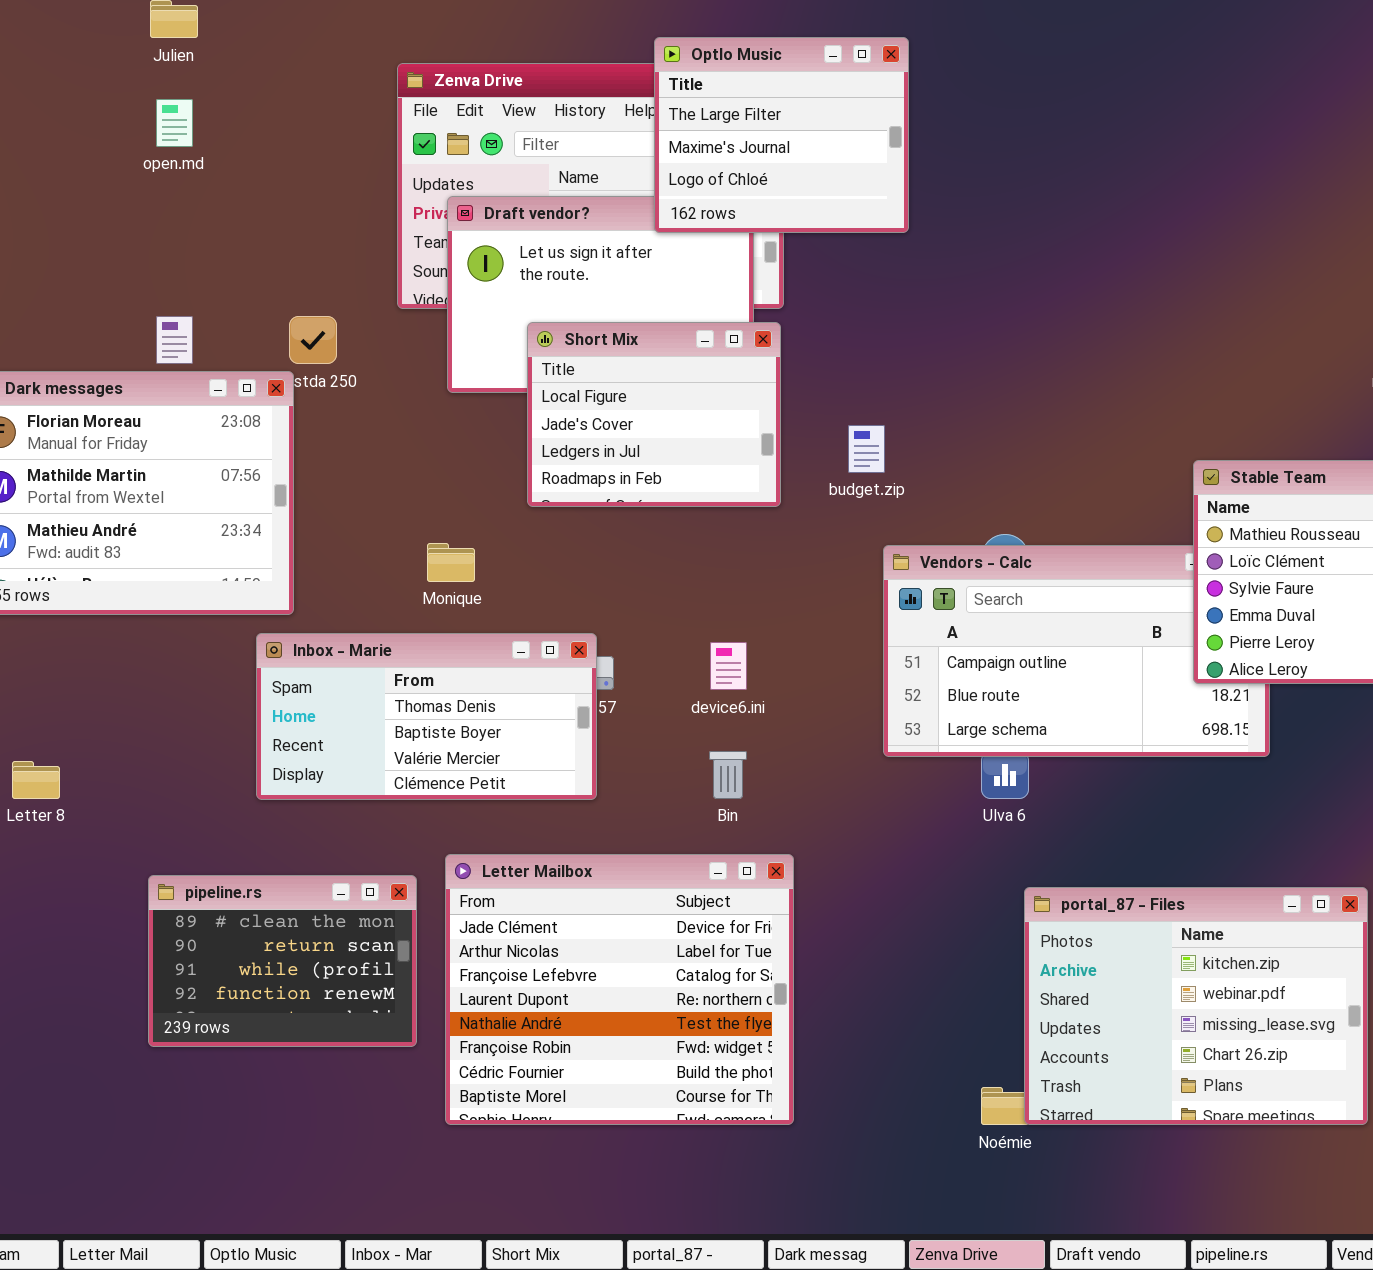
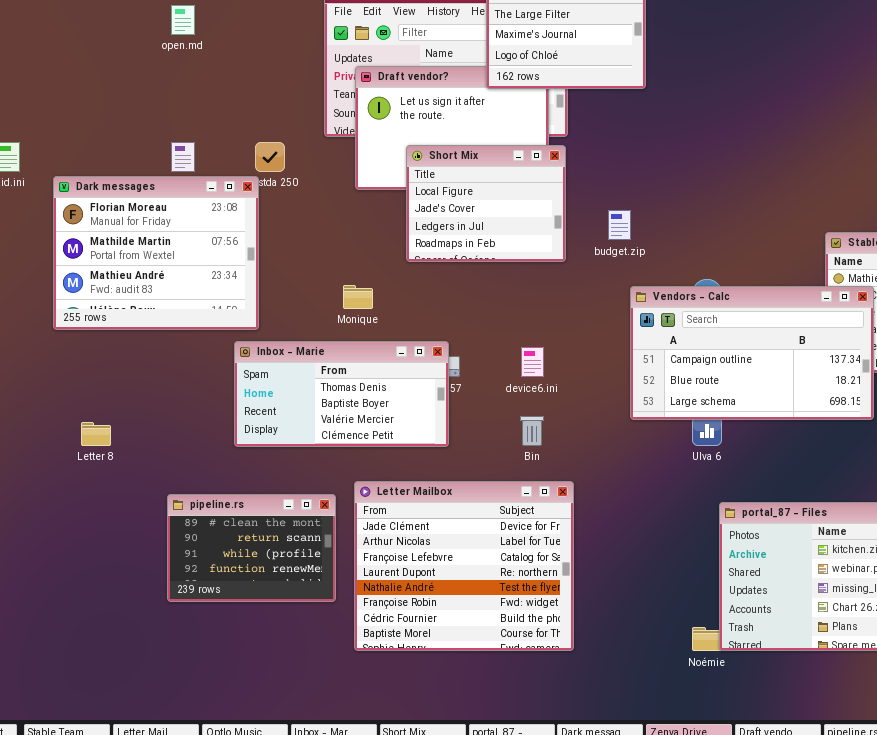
Vendors - Calc: [883,545,1270,757] -> [630,286,874,420], raised

